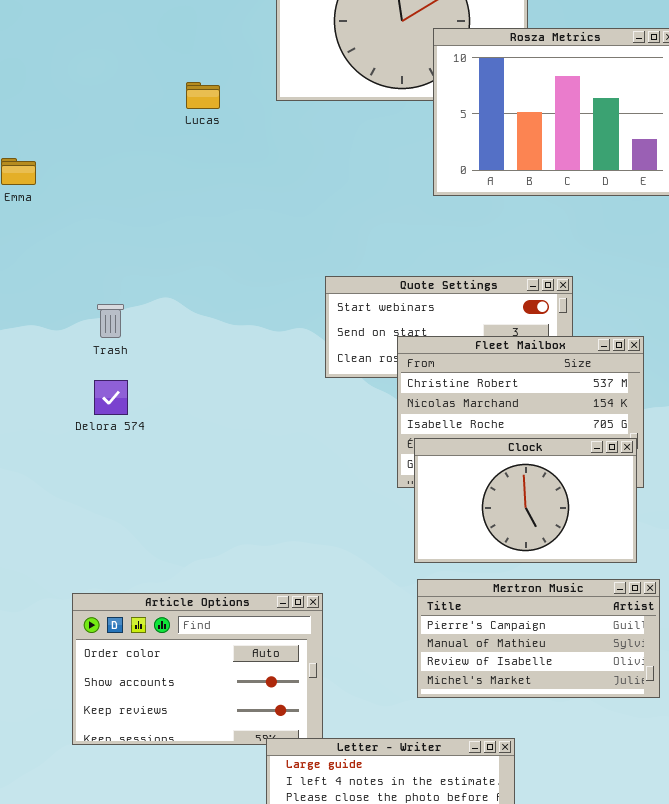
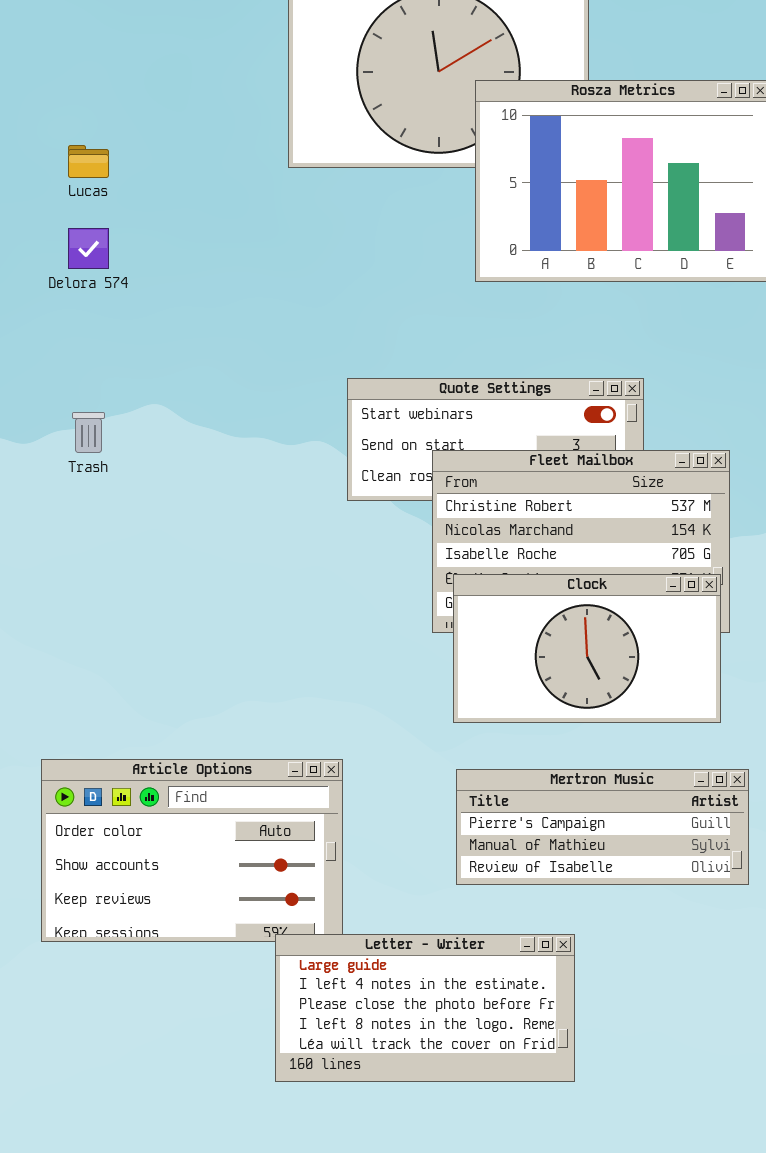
Lucas: [186,82,220,109] -> [68,145,109,178], moved
Delora 574: [94,380,128,415] -> [68,228,109,269], moved
Mertron Music: [417,579,660,698] -> [456,769,749,885], resized

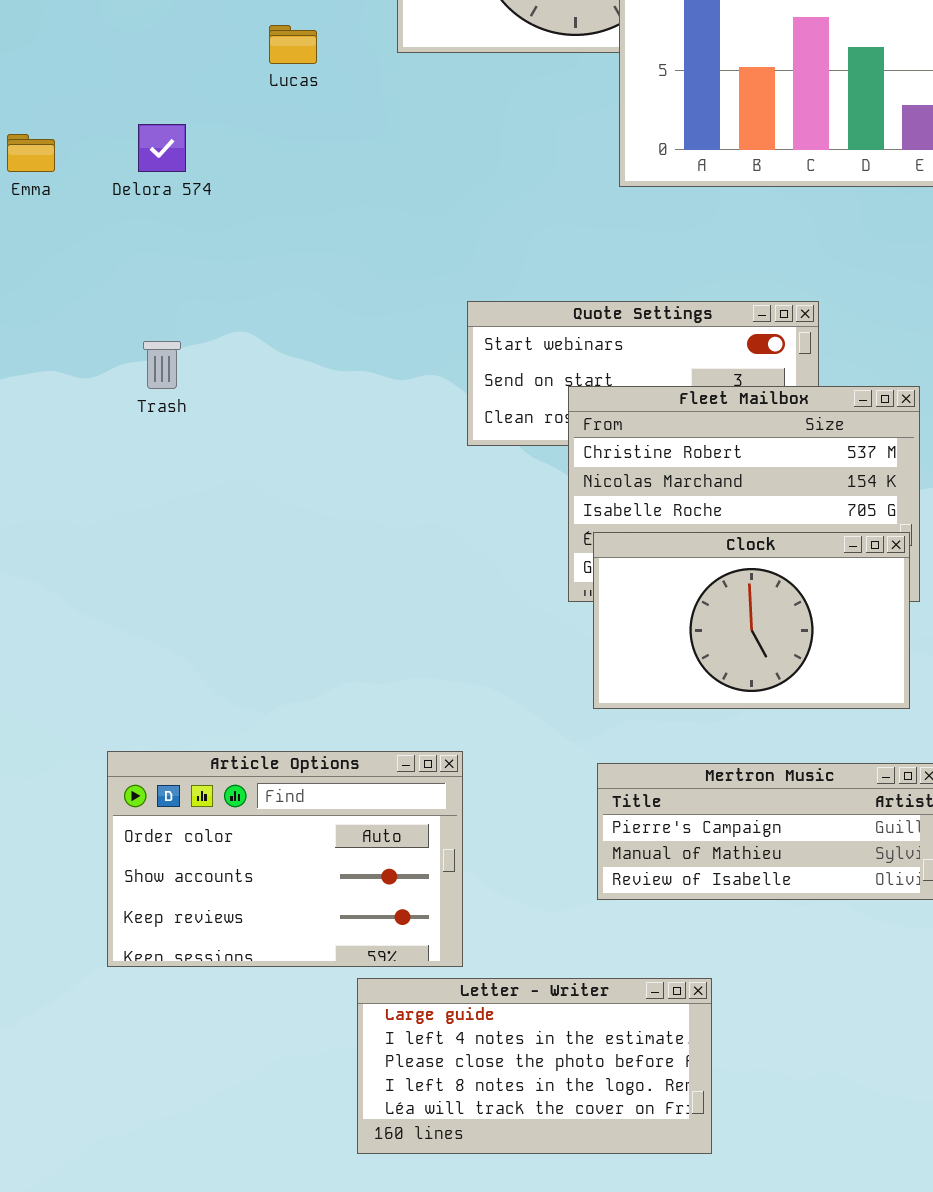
Lucas: [68,145,109,178] -> [269,25,317,64], moved
Letter - Writer: [275,934,575,1082] -> [357,978,712,1154], moved

